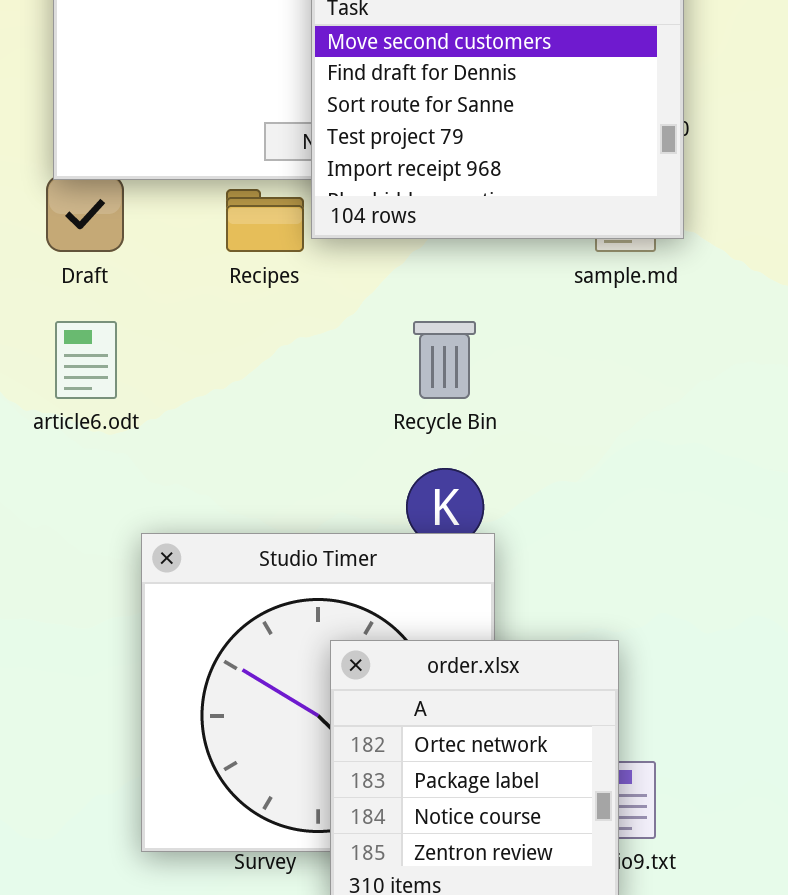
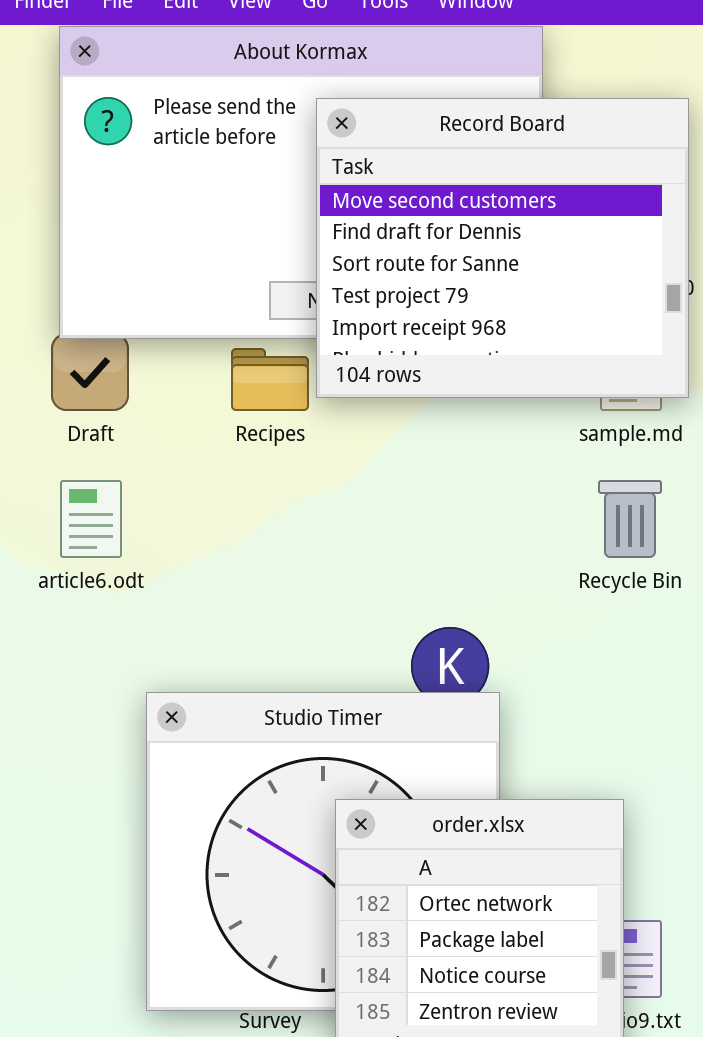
Recycle Bin: [413,321,476,399] -> [598,480,662,558], moved

